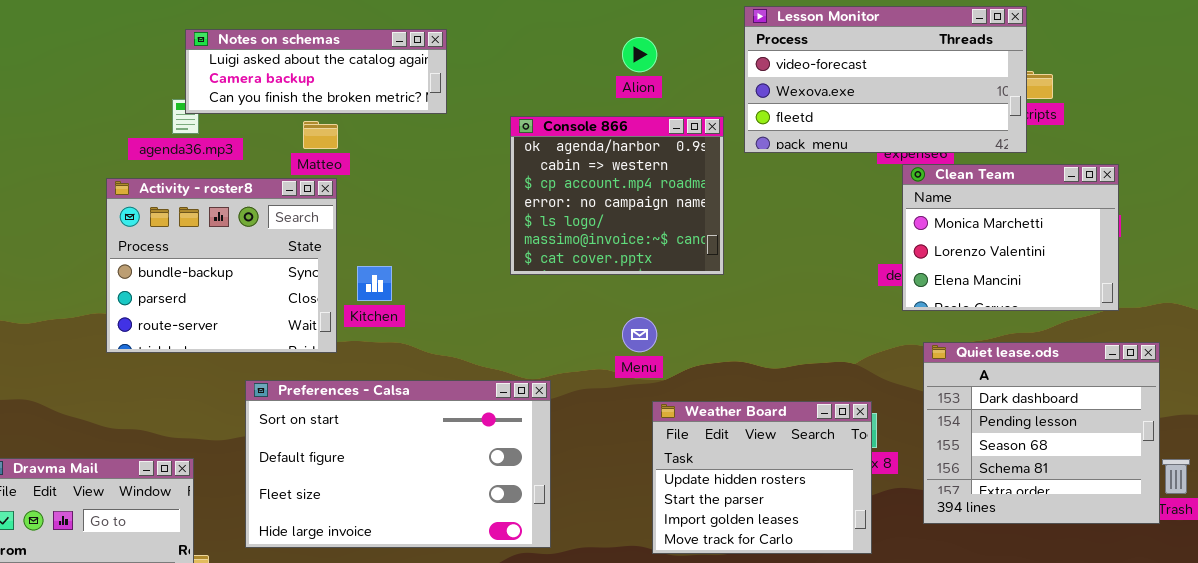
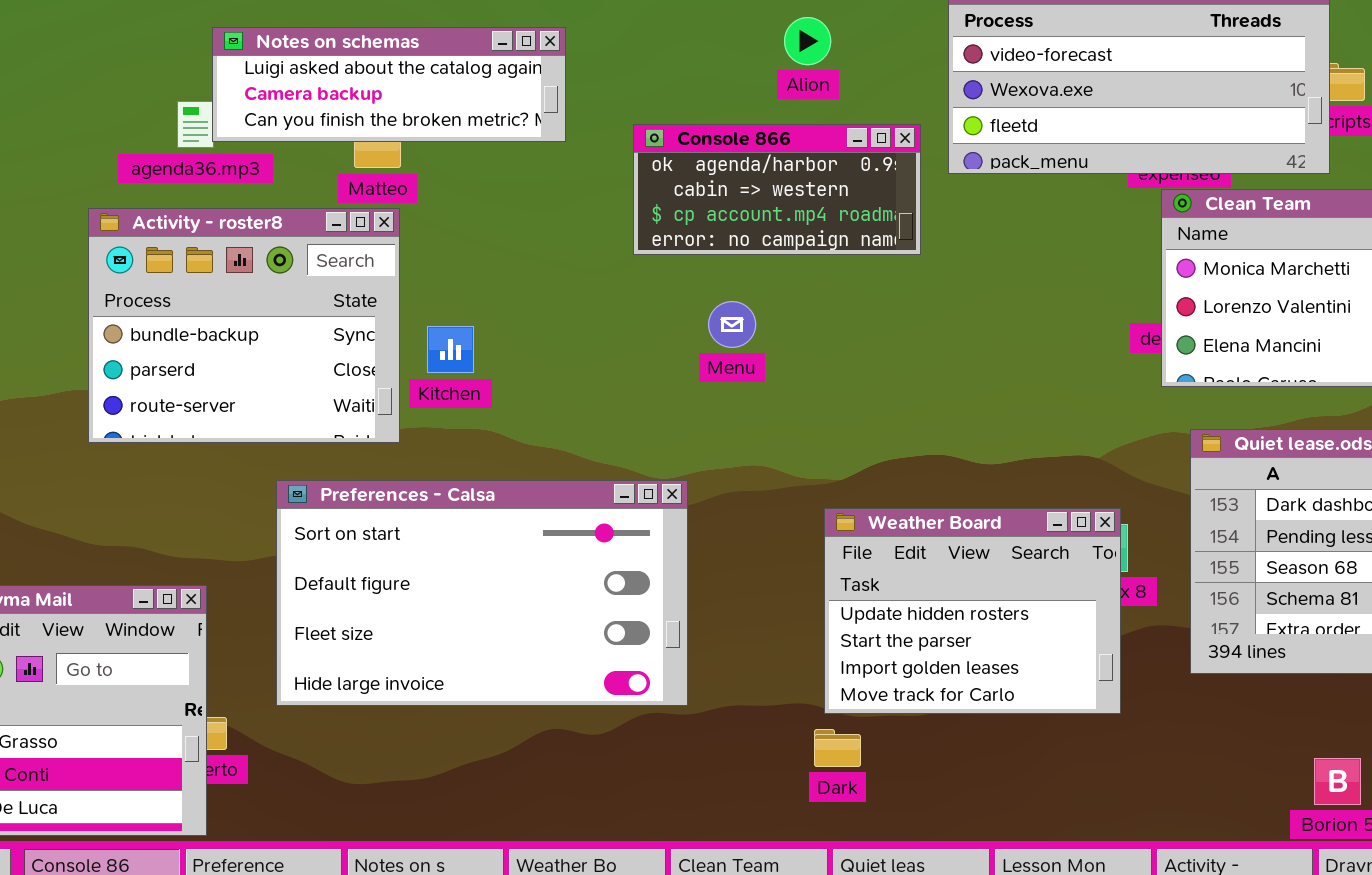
Notes on schemas: [185,29,447,114] -> [212,27,566,142], moved
Console 866: [510,116,724,275] -> [633,124,921,255], resized
Menu: [622,317,657,352] -> [708,301,756,348], moved

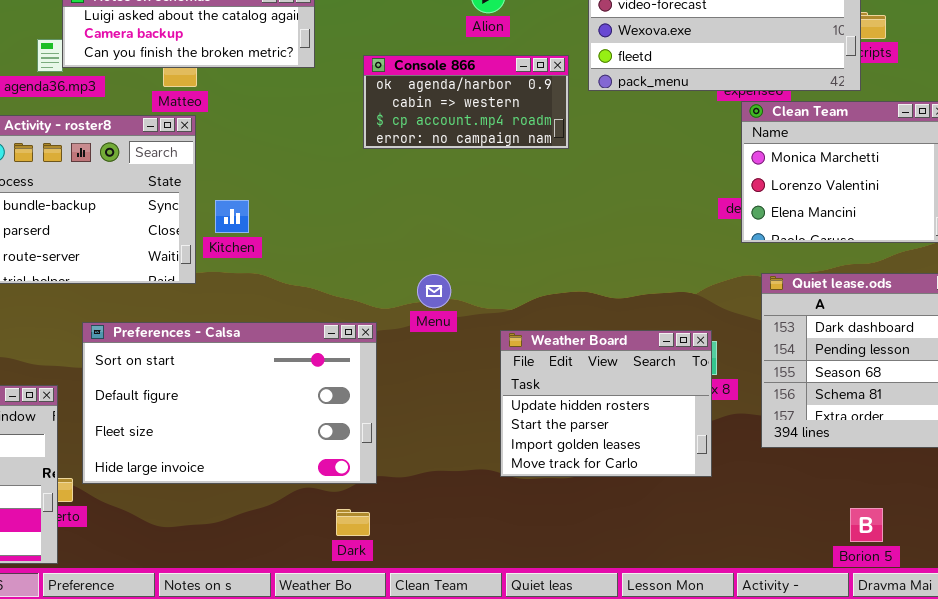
Menu: [708,301,756,348] -> [417,274,451,308], moved
Preferences - Calsa: [276,480,688,706] -> [82,322,377,484], moved
Dark: [814,729,861,767] -> [336,509,370,536], moved

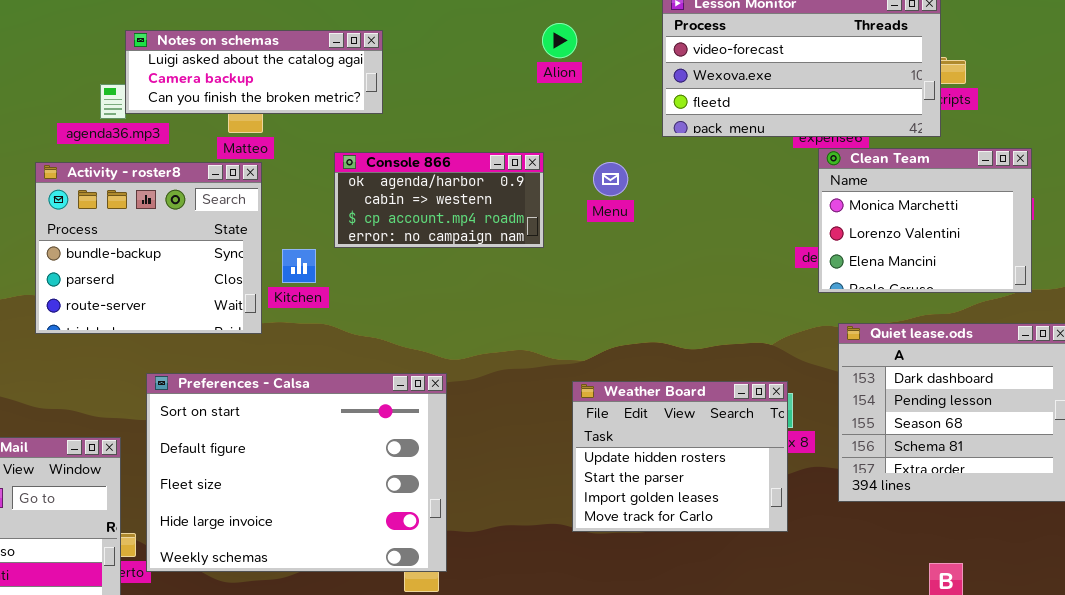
Console 866: [363,55,569,149] -> [334,152,544,248], moved
Menu: [417,274,451,308] -> [593,162,628,196], moved
Preferences - Calsa: [82,322,377,484] -> [146,373,447,572], resized

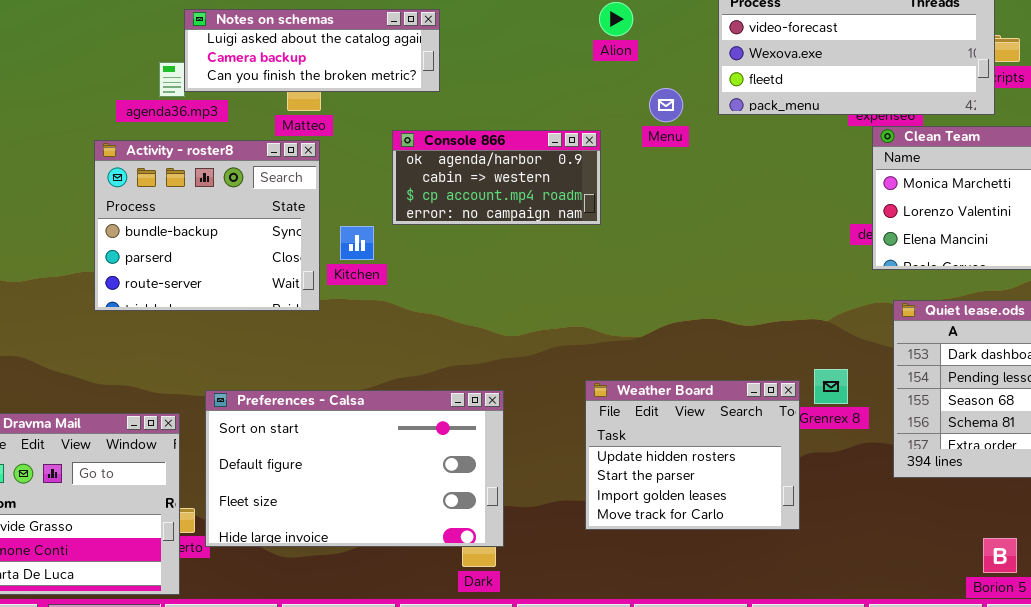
Menu: [593,162,628,196] -> [649,88,683,122], moved
Preferences - Calsa: [146,373,447,572] -> [205,390,504,547], resized
Weather Board: [572,381,788,532] -> [585,380,800,530], moved

